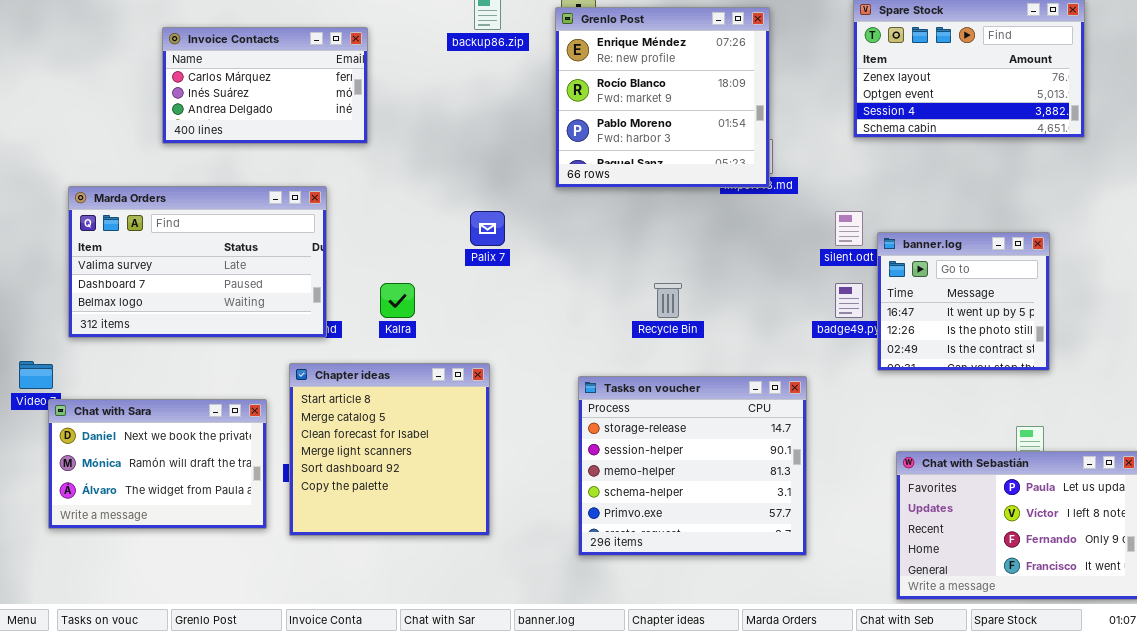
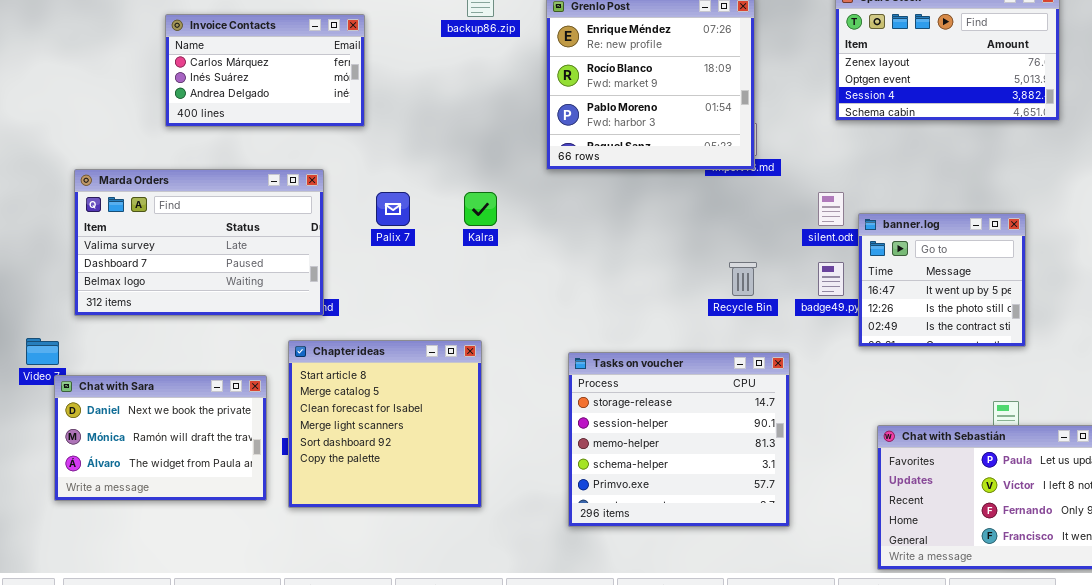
Palix 7: [470,211,505,246] -> [376,192,410,226], moved
Kalra: [380,283,415,318] -> [464,192,497,226], moved
Recycle Bin: [654,283,682,318] -> [729,262,757,296], moved

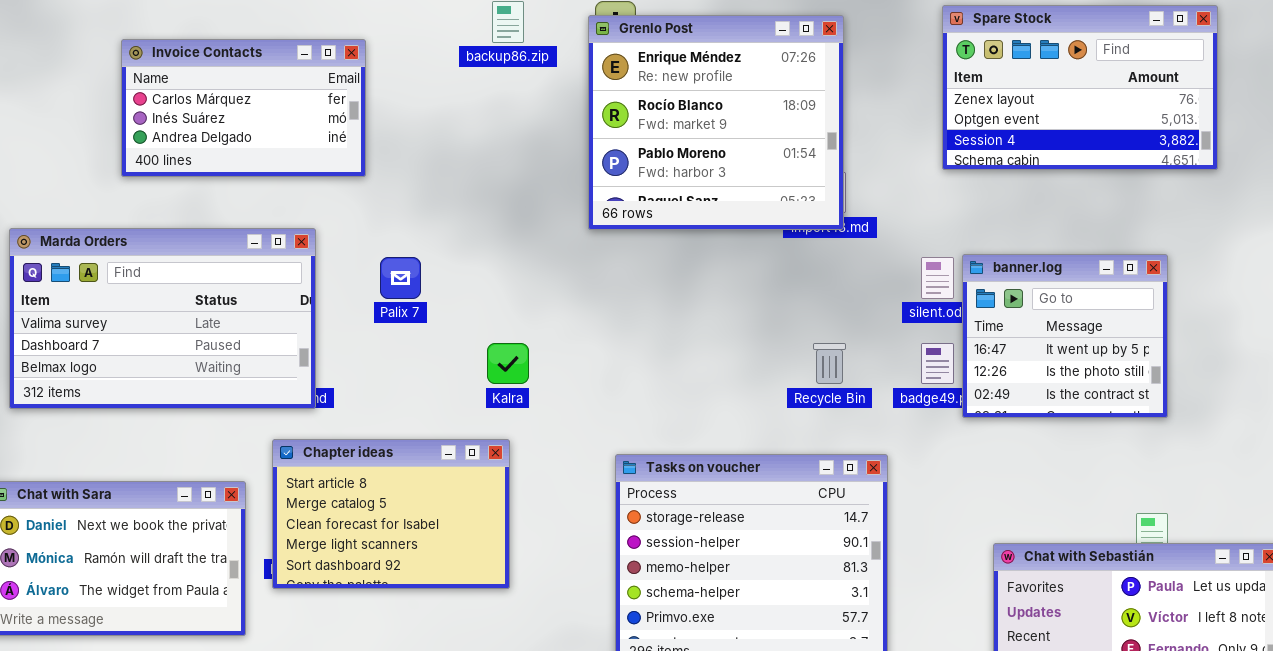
Kalra: [464,192,497,226] -> [487,343,529,384], moved
banner.log: [858,213,1026,347] -> [962,254,1168,418], moved
Chapter ideas: [288,340,482,508] -> [272,439,510,589], resized

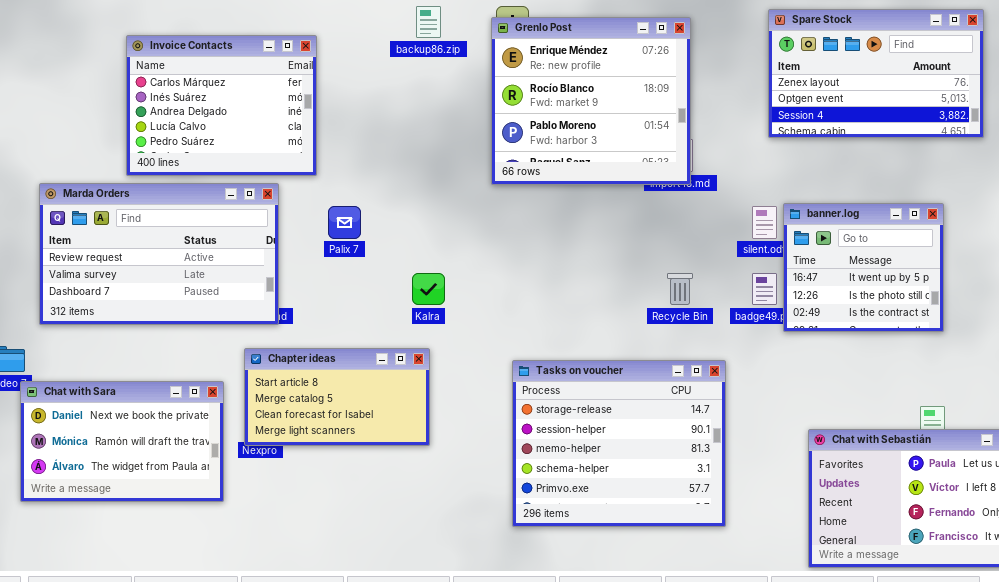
Invoice Contacts: [121,39,366,177] -> [126,35,317,176], resized
Marda Orders: [9,228,316,409] -> [39,183,279,325], scrolled up 1 row
Chapter ideas: [272,439,510,589] -> [244,348,430,446], resized

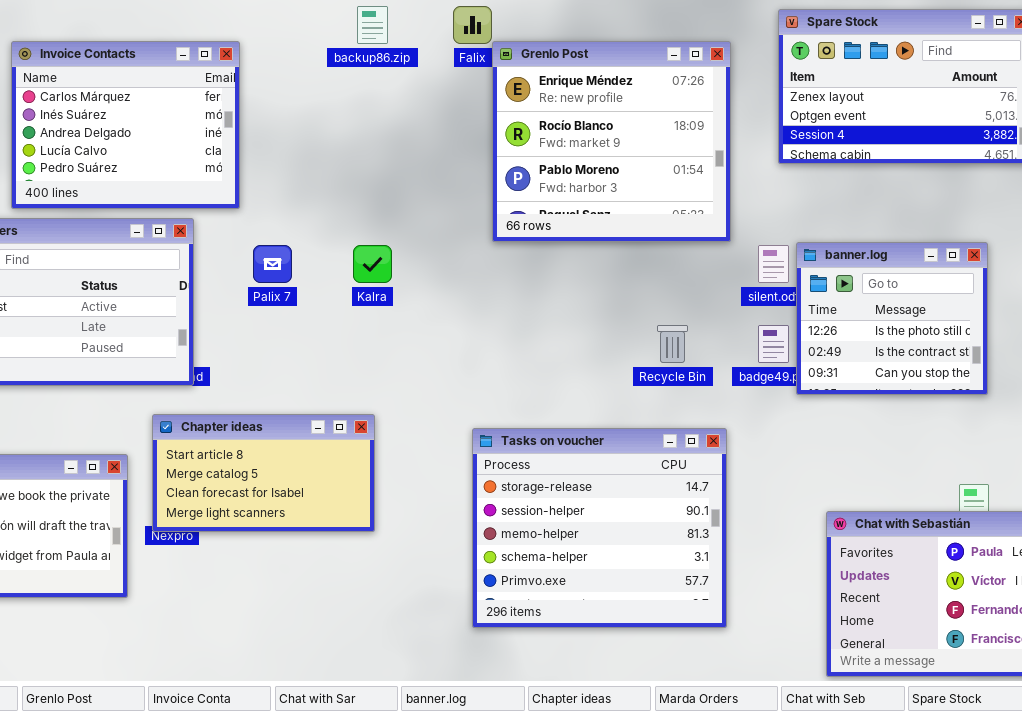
Grenlo Post: [491,17,691,185] -> [492,41,731,242], moved
banner.log: [783,203,944,332] -> [796,242,988,395], scrolled down 1 row
Kalra: [412,273,445,305] -> [353,245,392,283], moved

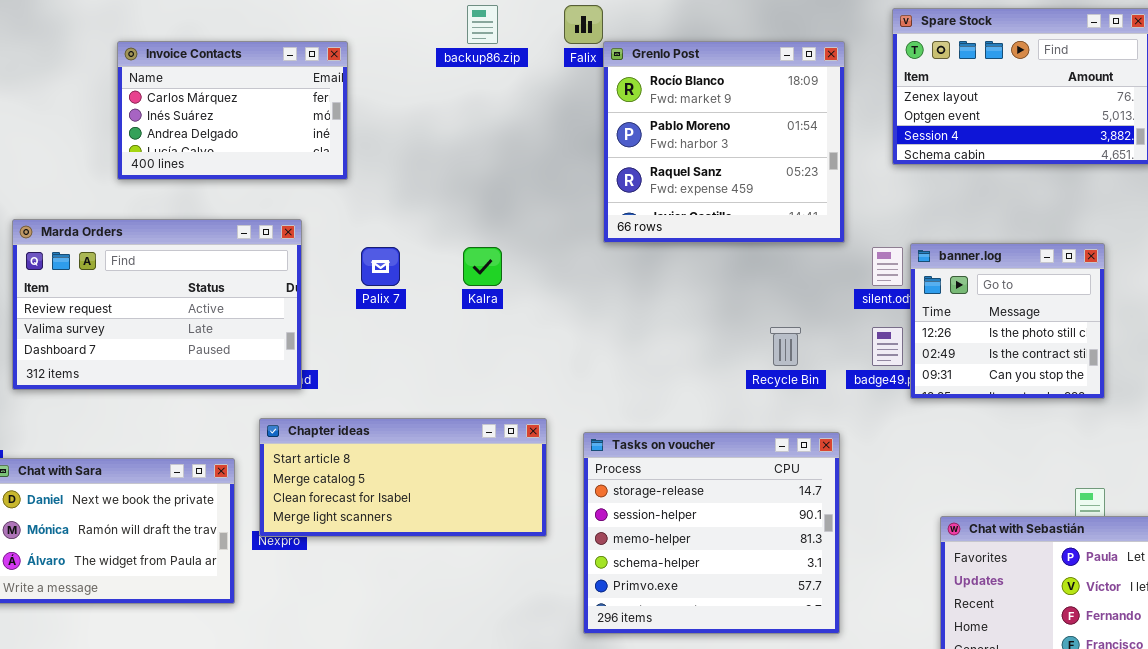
Invoice Contacts: [11,41,240,209] -> [117,41,348,180], resized
Grenlo Post: [492,41,731,242] -> [603,41,845,243], scrolled down 1 row
Chapter ideas: [152,414,375,532] -> [259,418,547,537], resized

